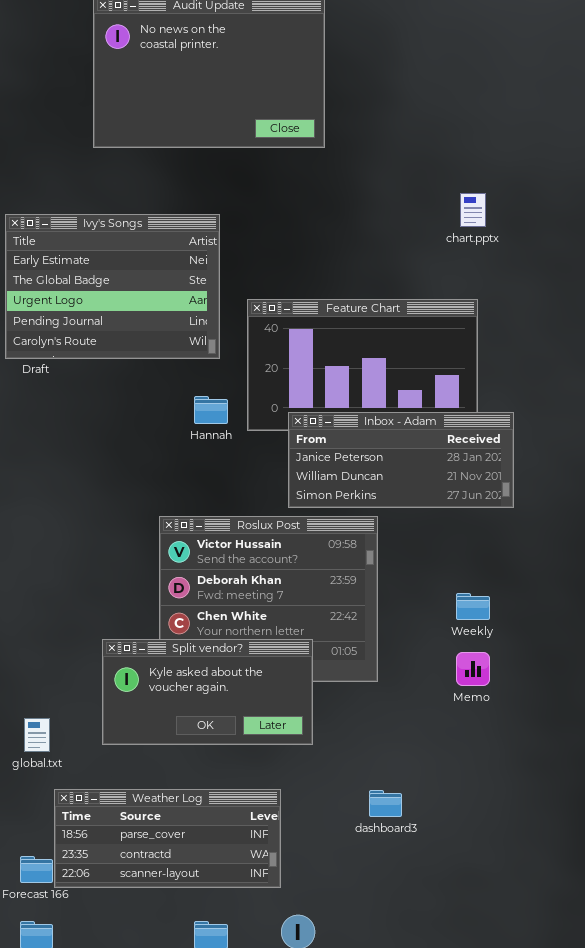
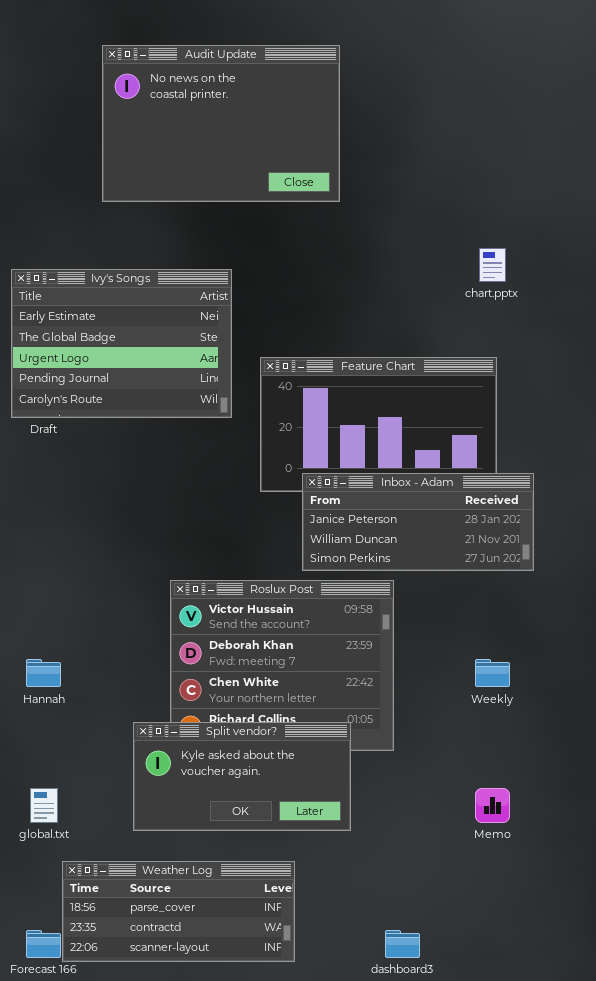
Hannah: [194,396,228,424] -> [26,659,61,687], moved
Split vendor?: [102,639,313,745] -> [133,722,351,831], moved
Memo: [456,652,490,686] -> [475,788,510,823], moved
dashboard3: [369,790,402,817] -> [385,930,420,958], moved

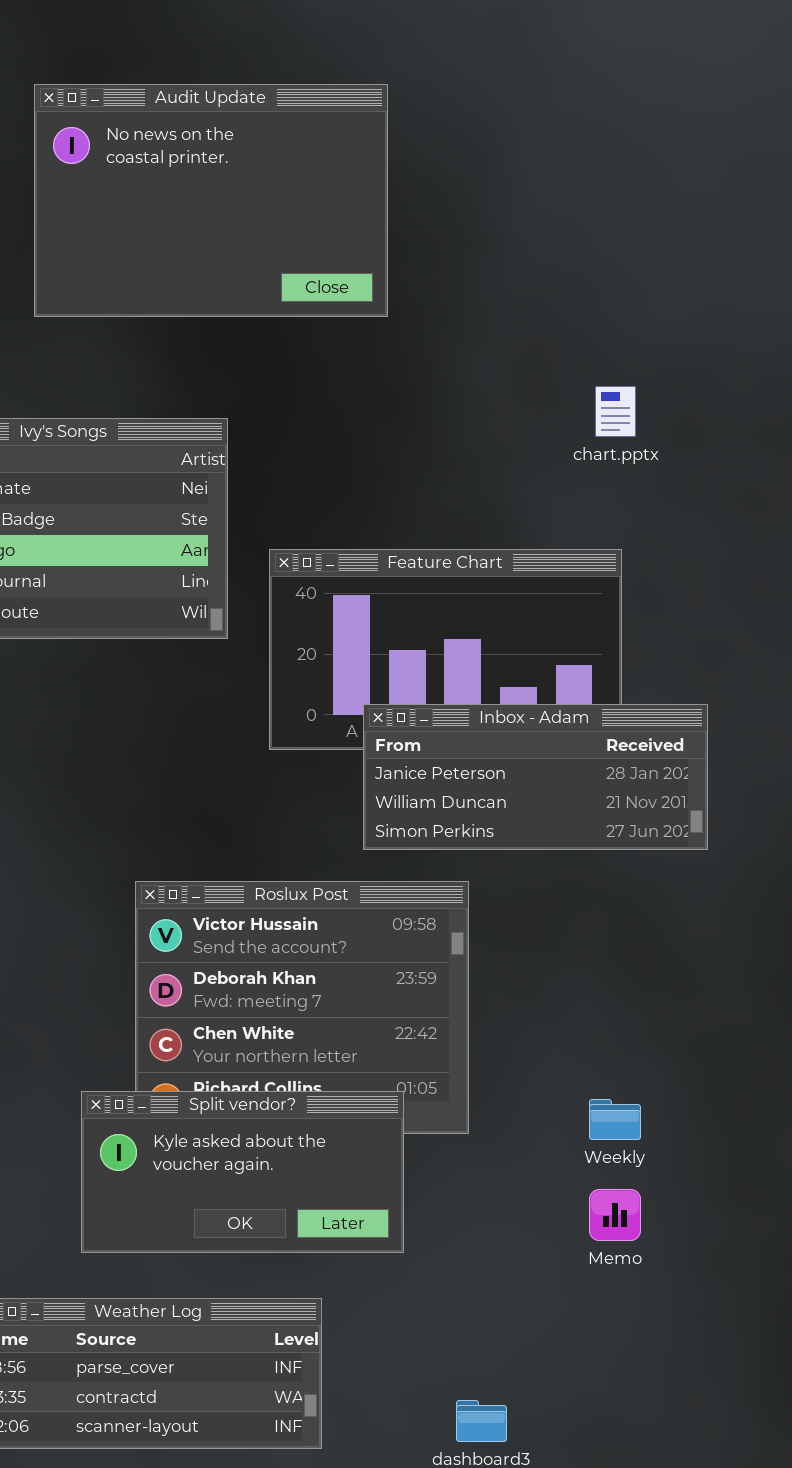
Inbox - Adam: [302,473,534,571] -> [363,704,708,850], moved
Weekly: [475,659,510,687] -> [589,1099,641,1140], moved

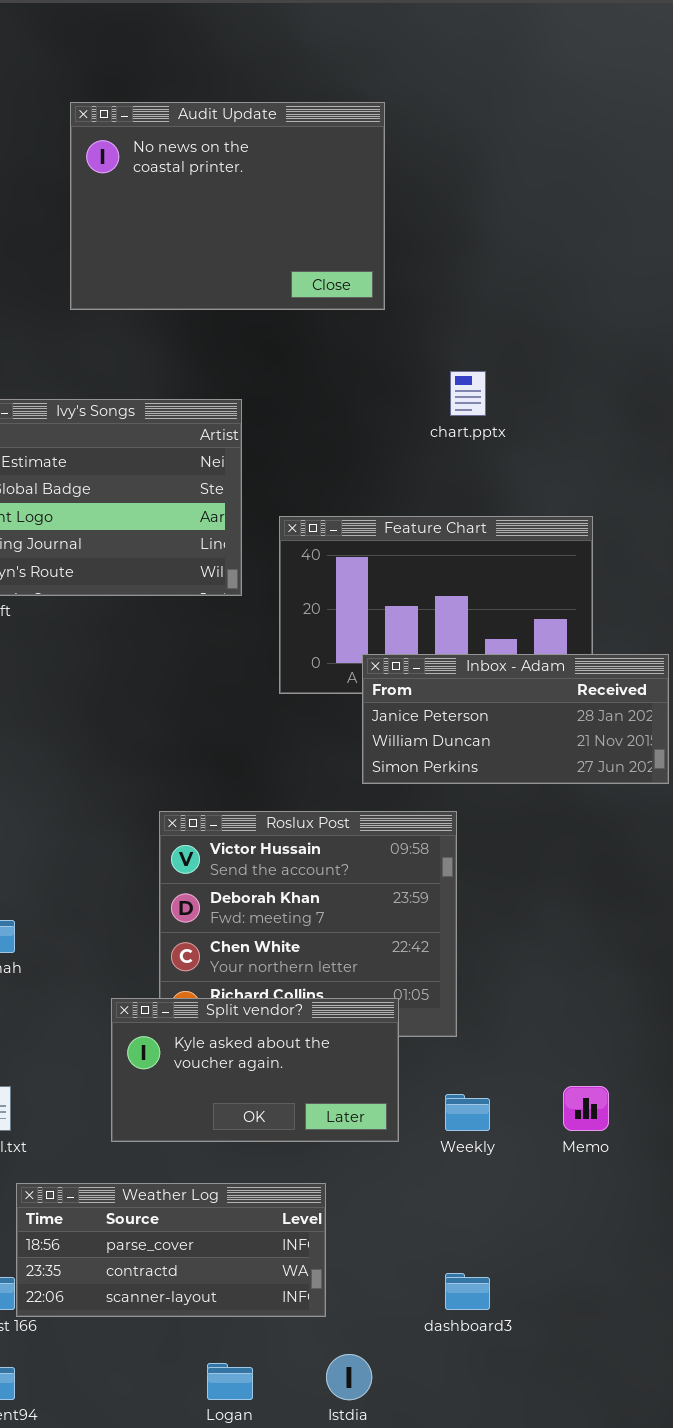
chart.pptx: [595,386,636,437] -> [450,371,486,416], moved
Weekly: [589,1099,641,1140] -> [445,1094,490,1131], moved

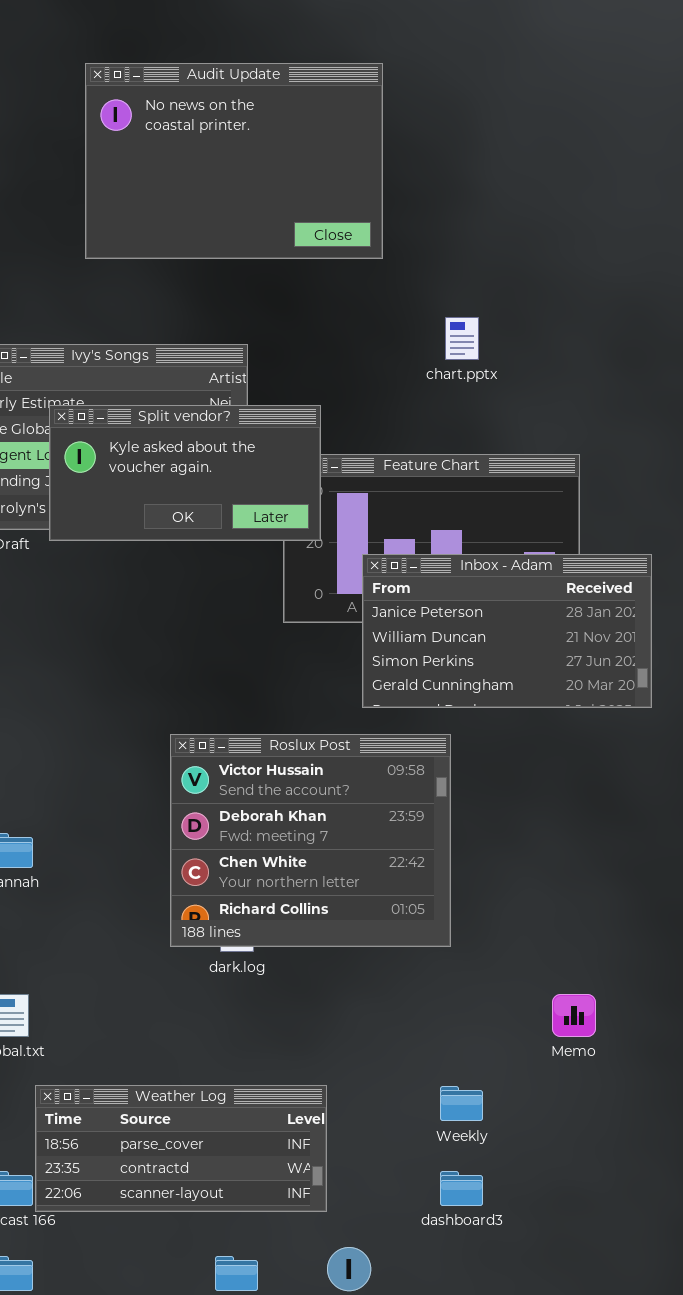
Inbox - Adam: [362,654,669,784] -> [362,554,652,708], resized
Split vendor?: [111,998,399,1142] -> [49,405,321,541], moved
Weekly: [445,1094,490,1131] -> [440,1086,483,1121], moved

